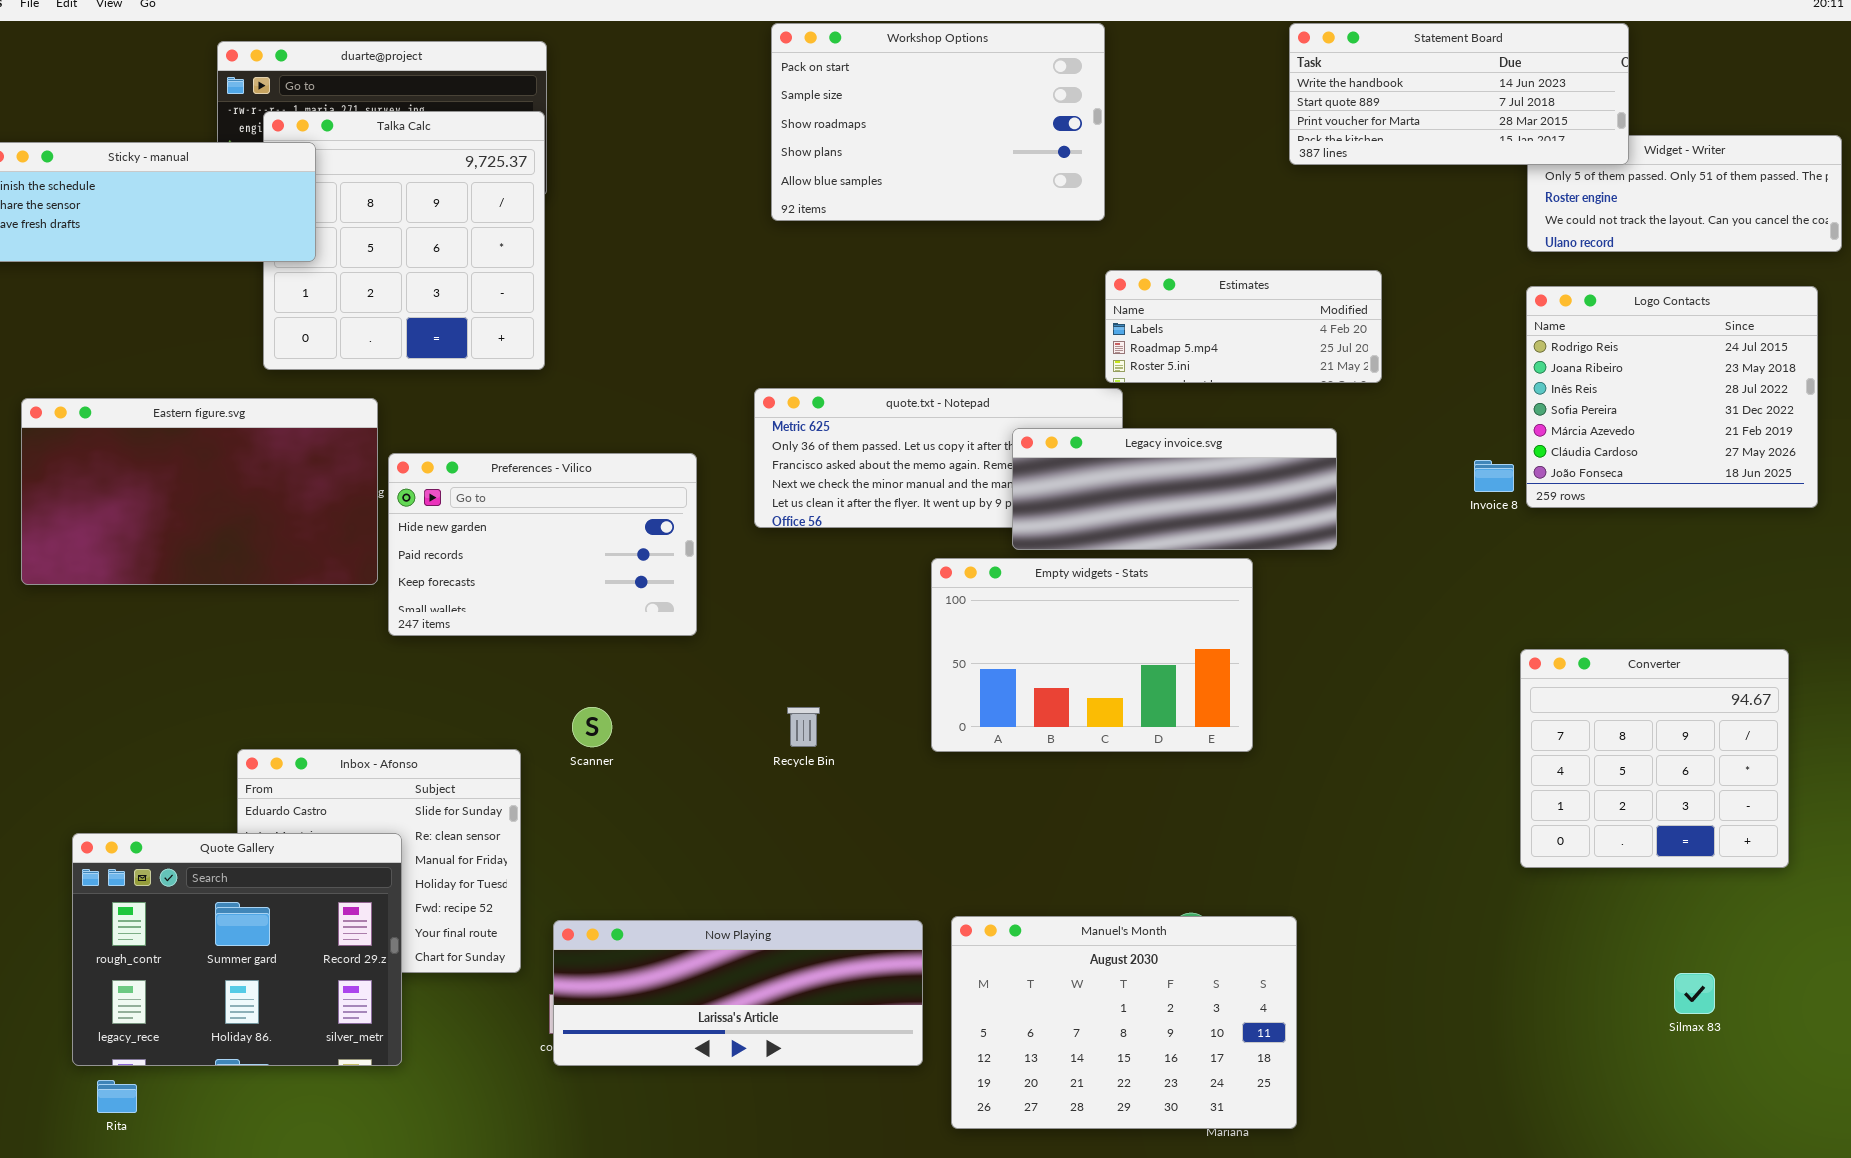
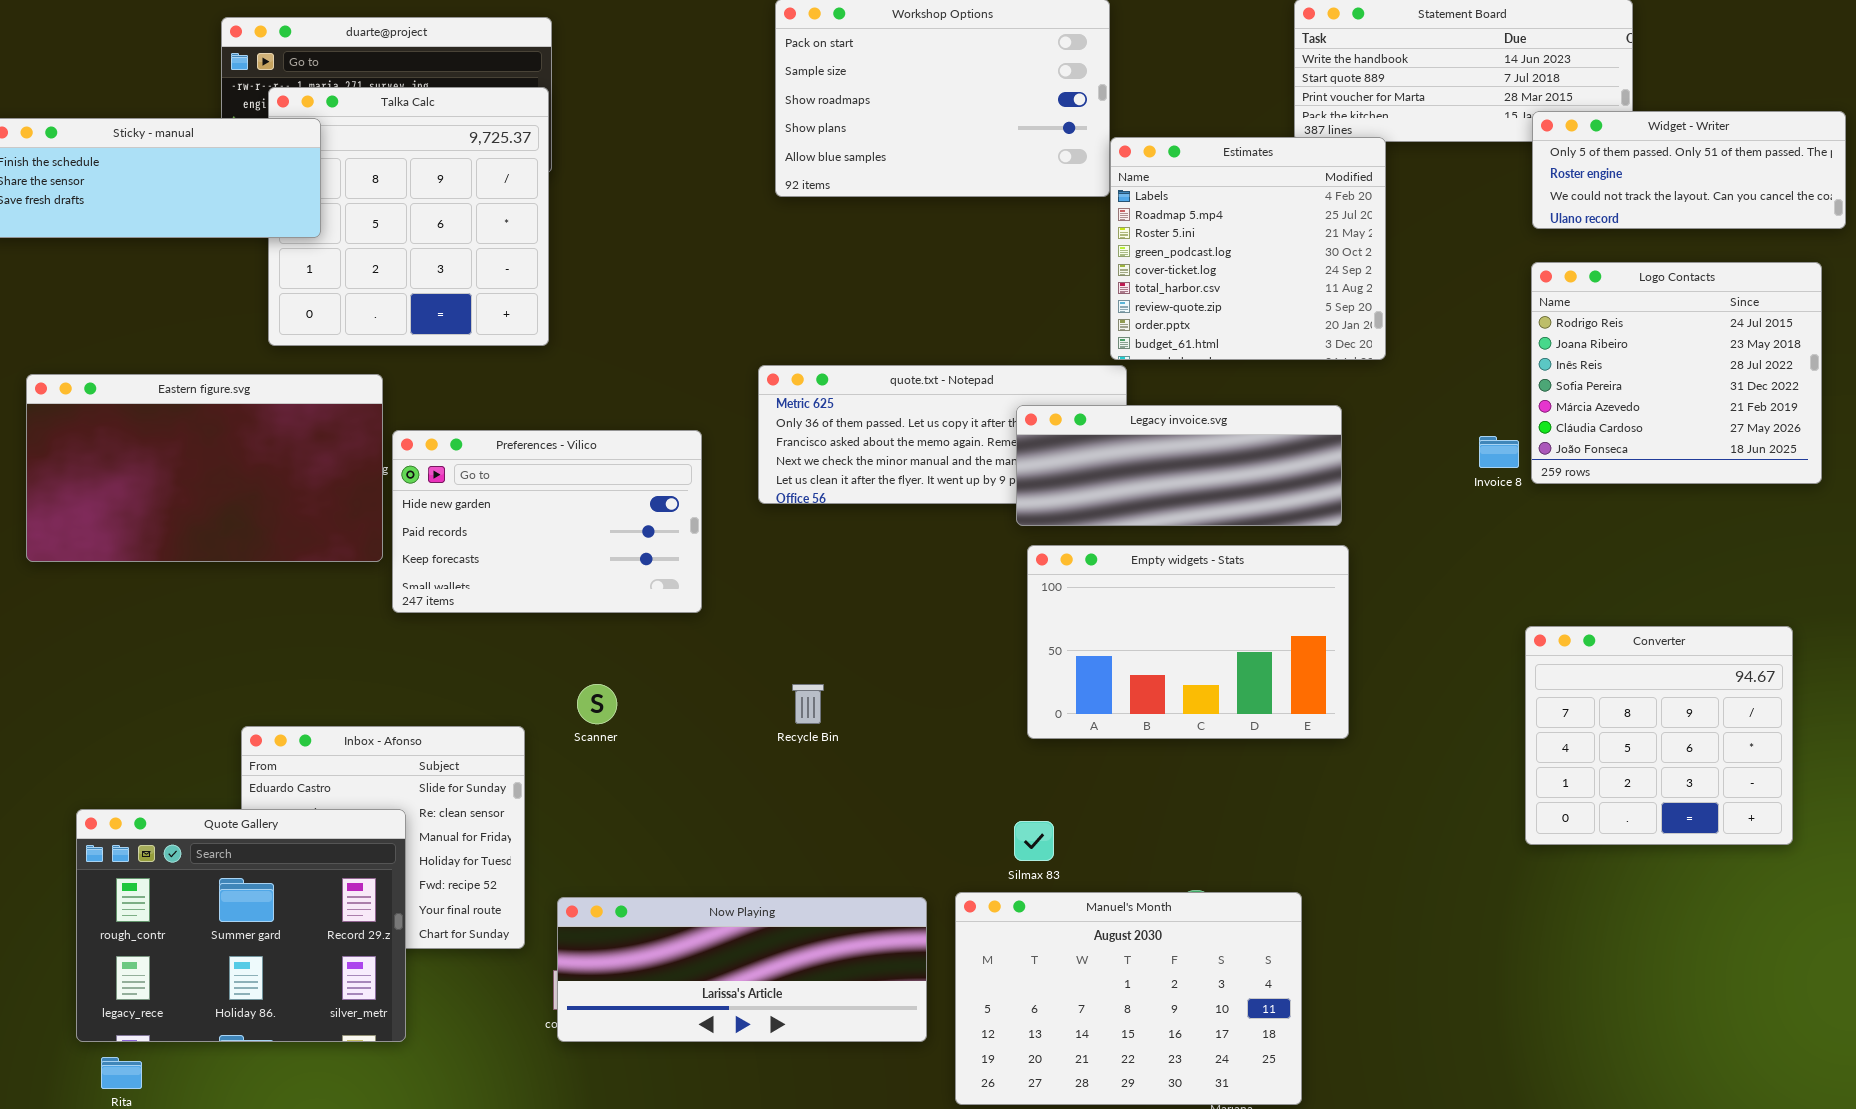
Widget - Writer: [1527,135,1842,252] -> [1532,111,1846,229], raised
Estimates: [1105,270,1382,383] -> [1110,137,1386,360], resized
Empty widgets - Stats: [931,558,1253,752] -> [1027,545,1349,739], moved
Silmax 83: [1674,973,1715,1014] -> [1014,821,1054,861], moved

